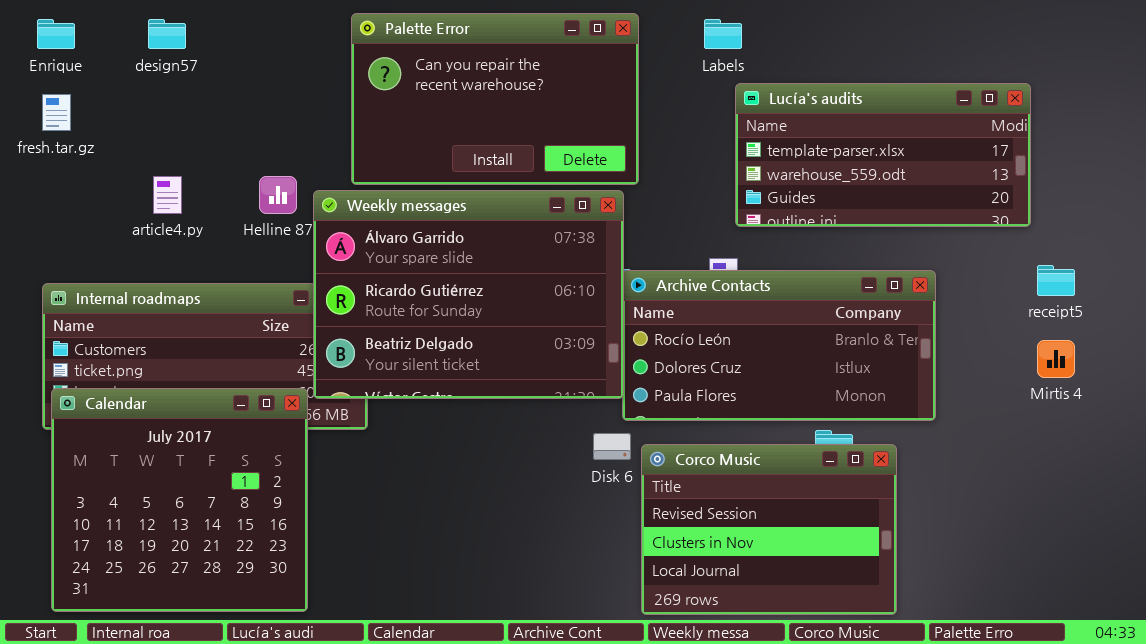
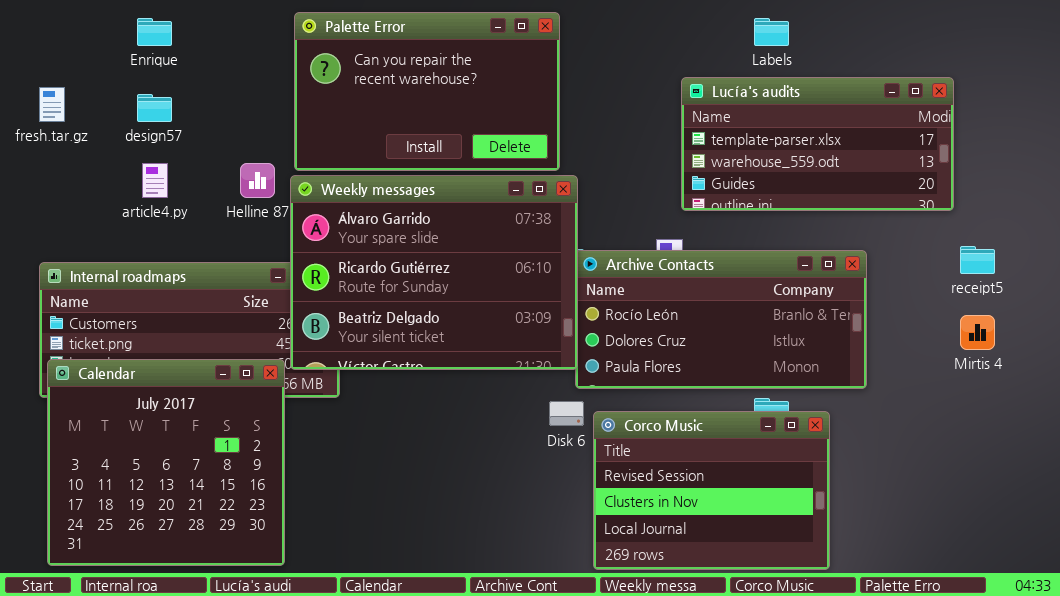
Palette Error: [351,13,639,185] -> [294,12,560,171], moved
Enrique: [37,19,75,49] -> [137,18,172,46], moved
design57: [148,19,186,49] -> [137,94,172,122], moved
Labels: [704,19,742,49] -> [754,18,789,46], moved

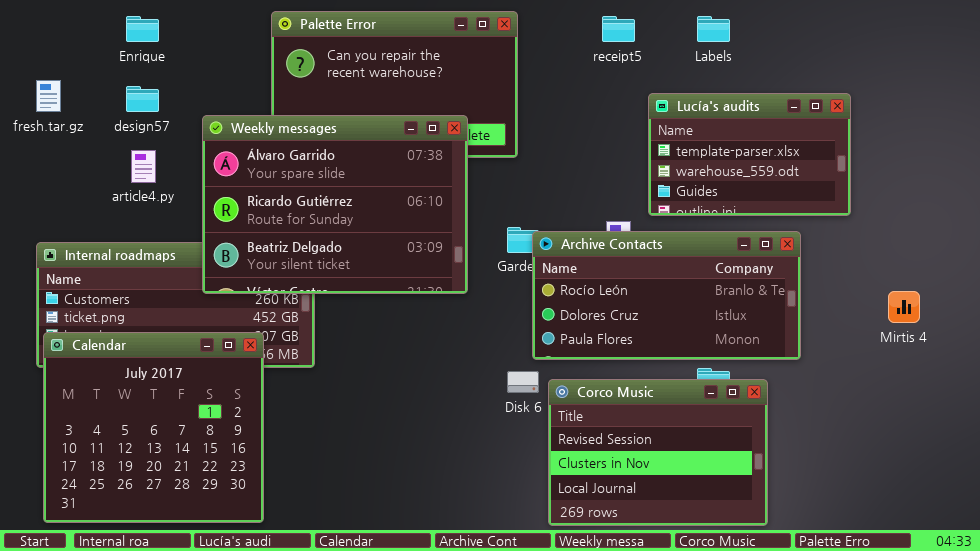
Lucía's audits: [681,77,954,211] -> [648,93,851,216], moved, resized
Weekly messages: [290,175,578,370] -> [202,115,468,294], moved
receipt5: [960,246,995,274] -> [602,16,635,42], moved

